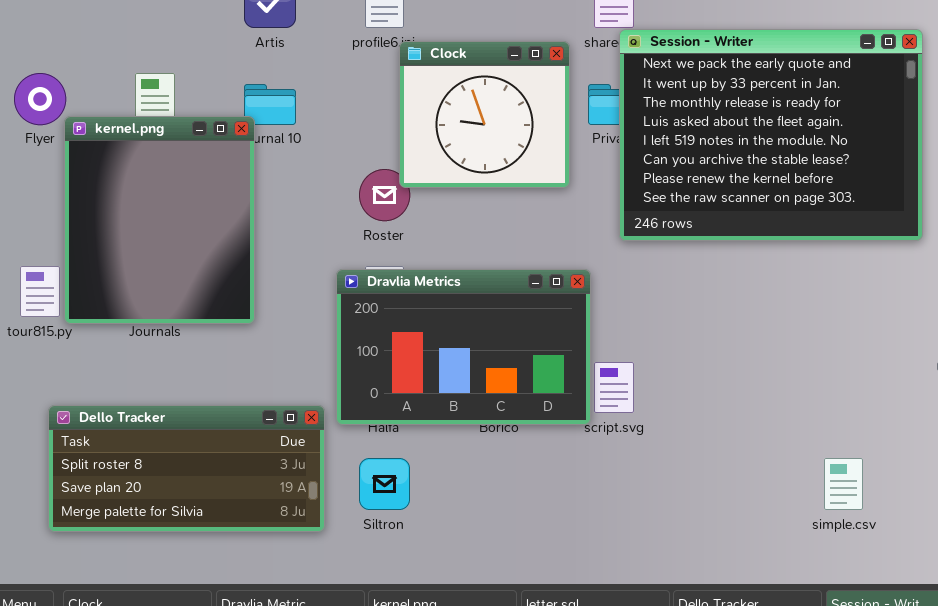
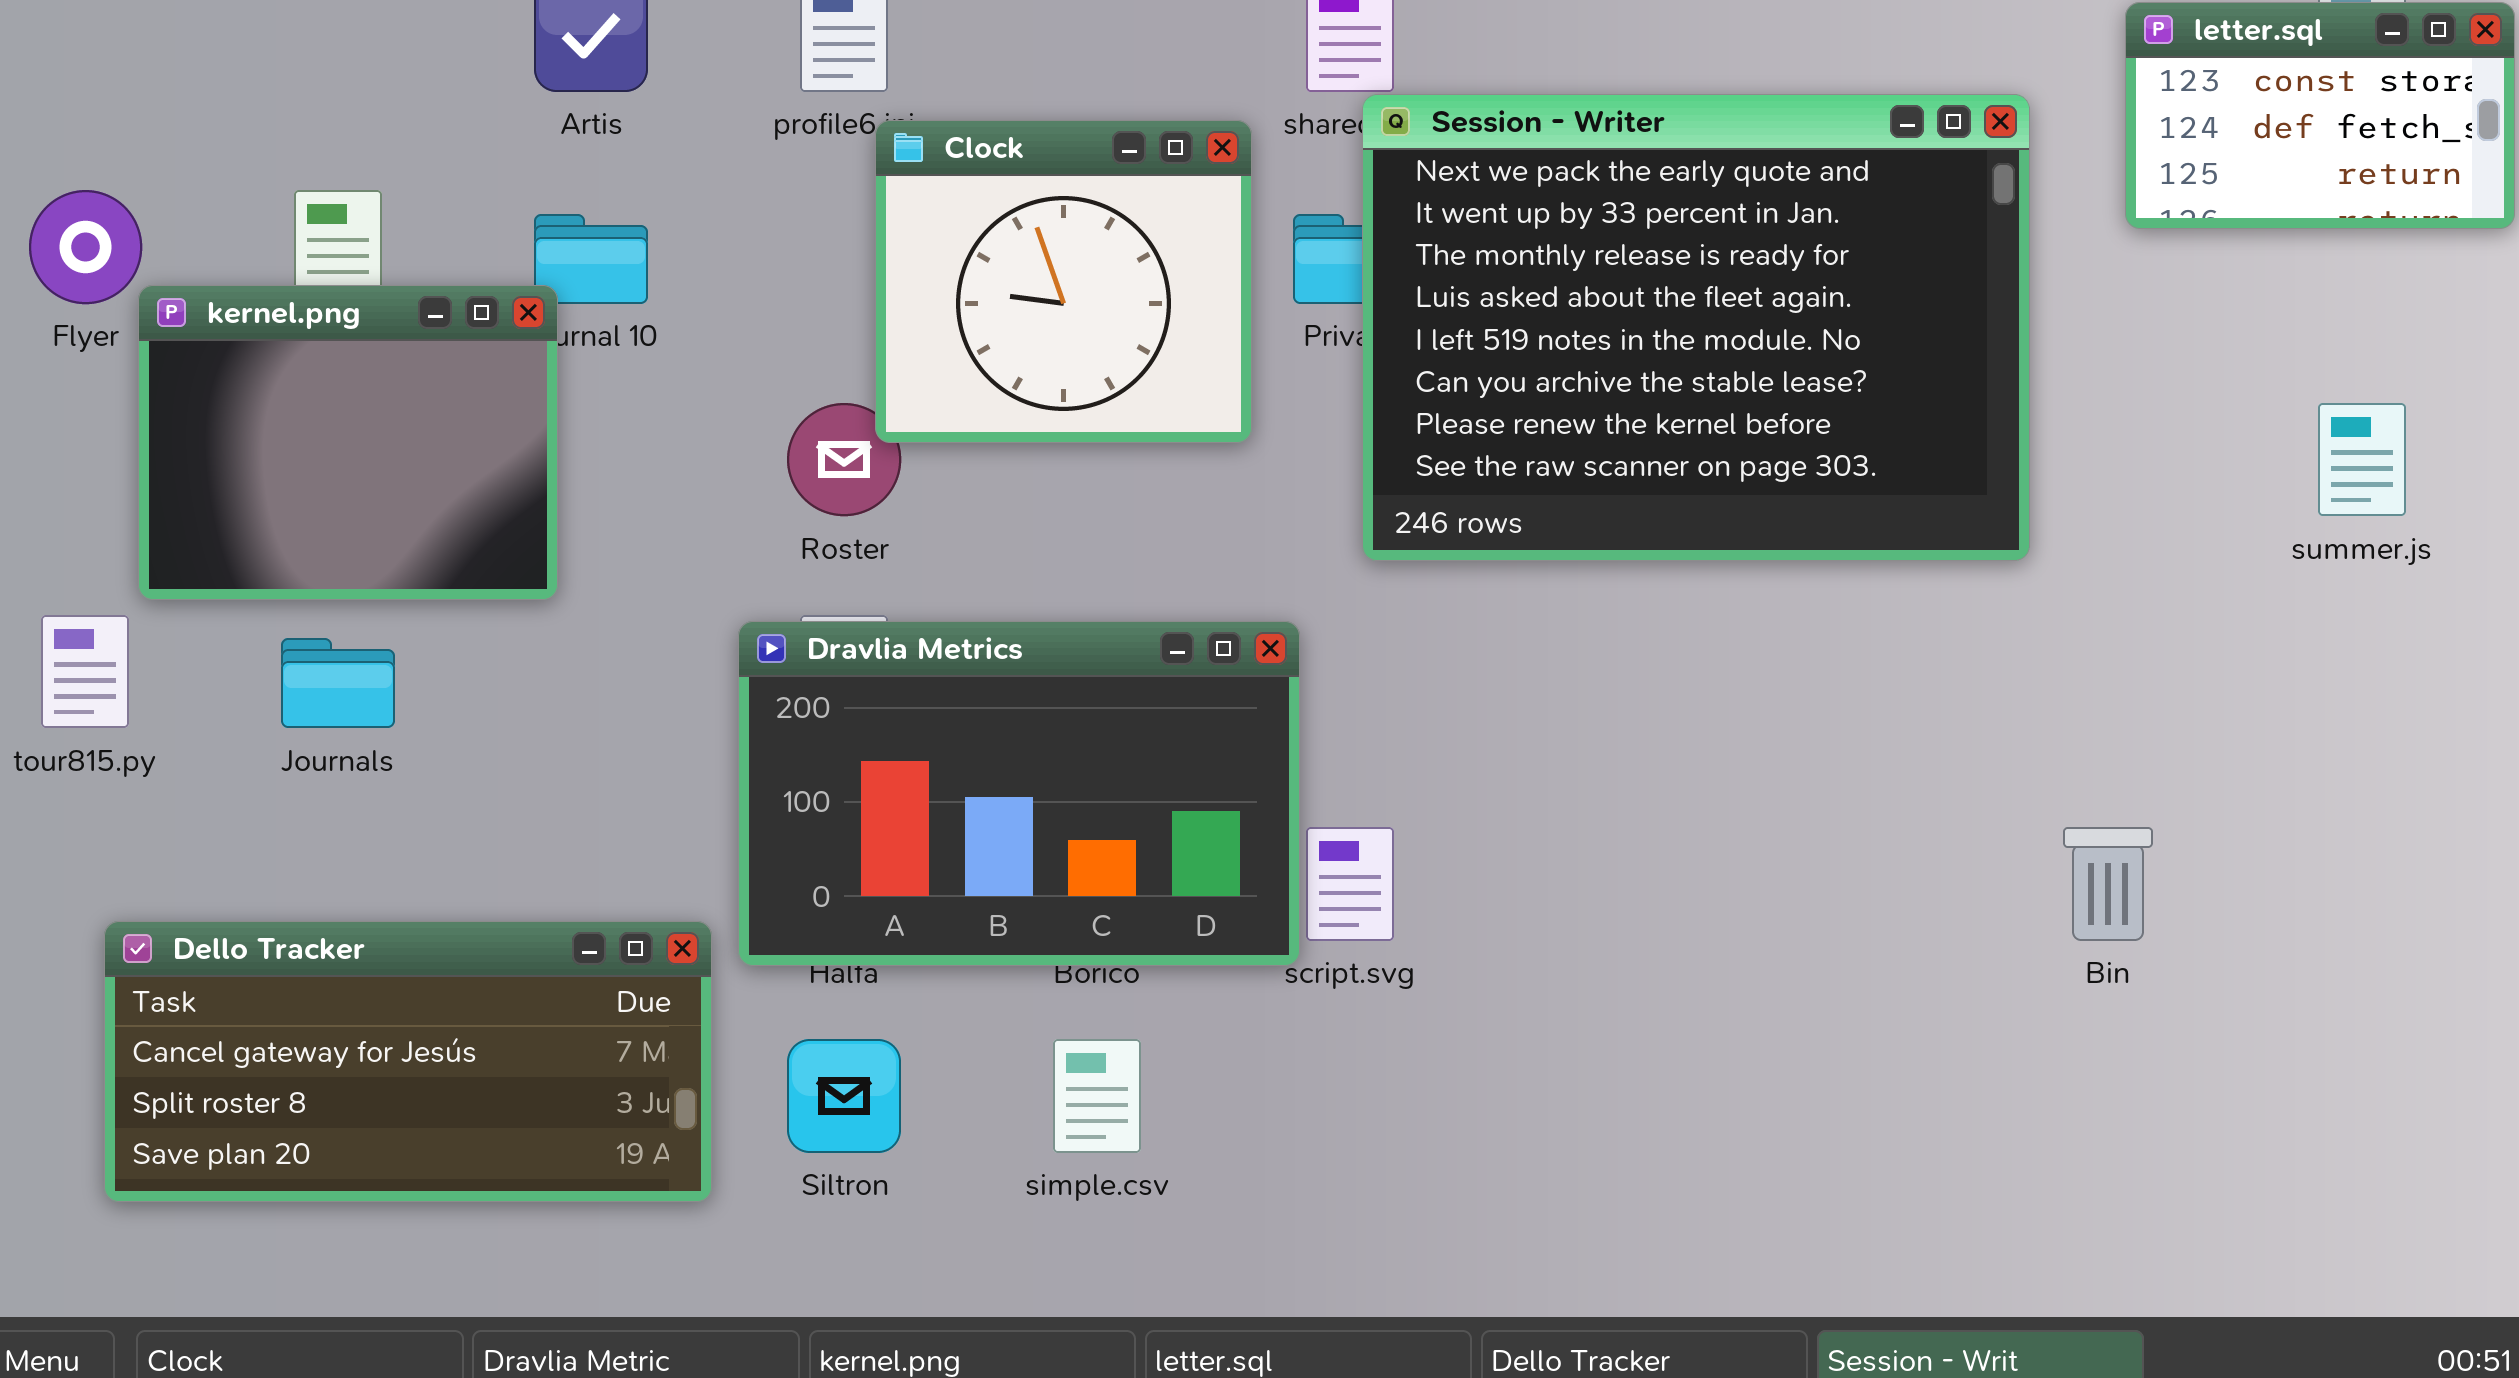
kernel.png: [64,116,255,324] -> [138,285,558,600], resized
Dello Tracker: [48,405,325,532] -> [104,921,712,1202], scrolled up 1 row
simple.csv: [824,458,863,510] -> [1053,1039,1141,1153], moved

